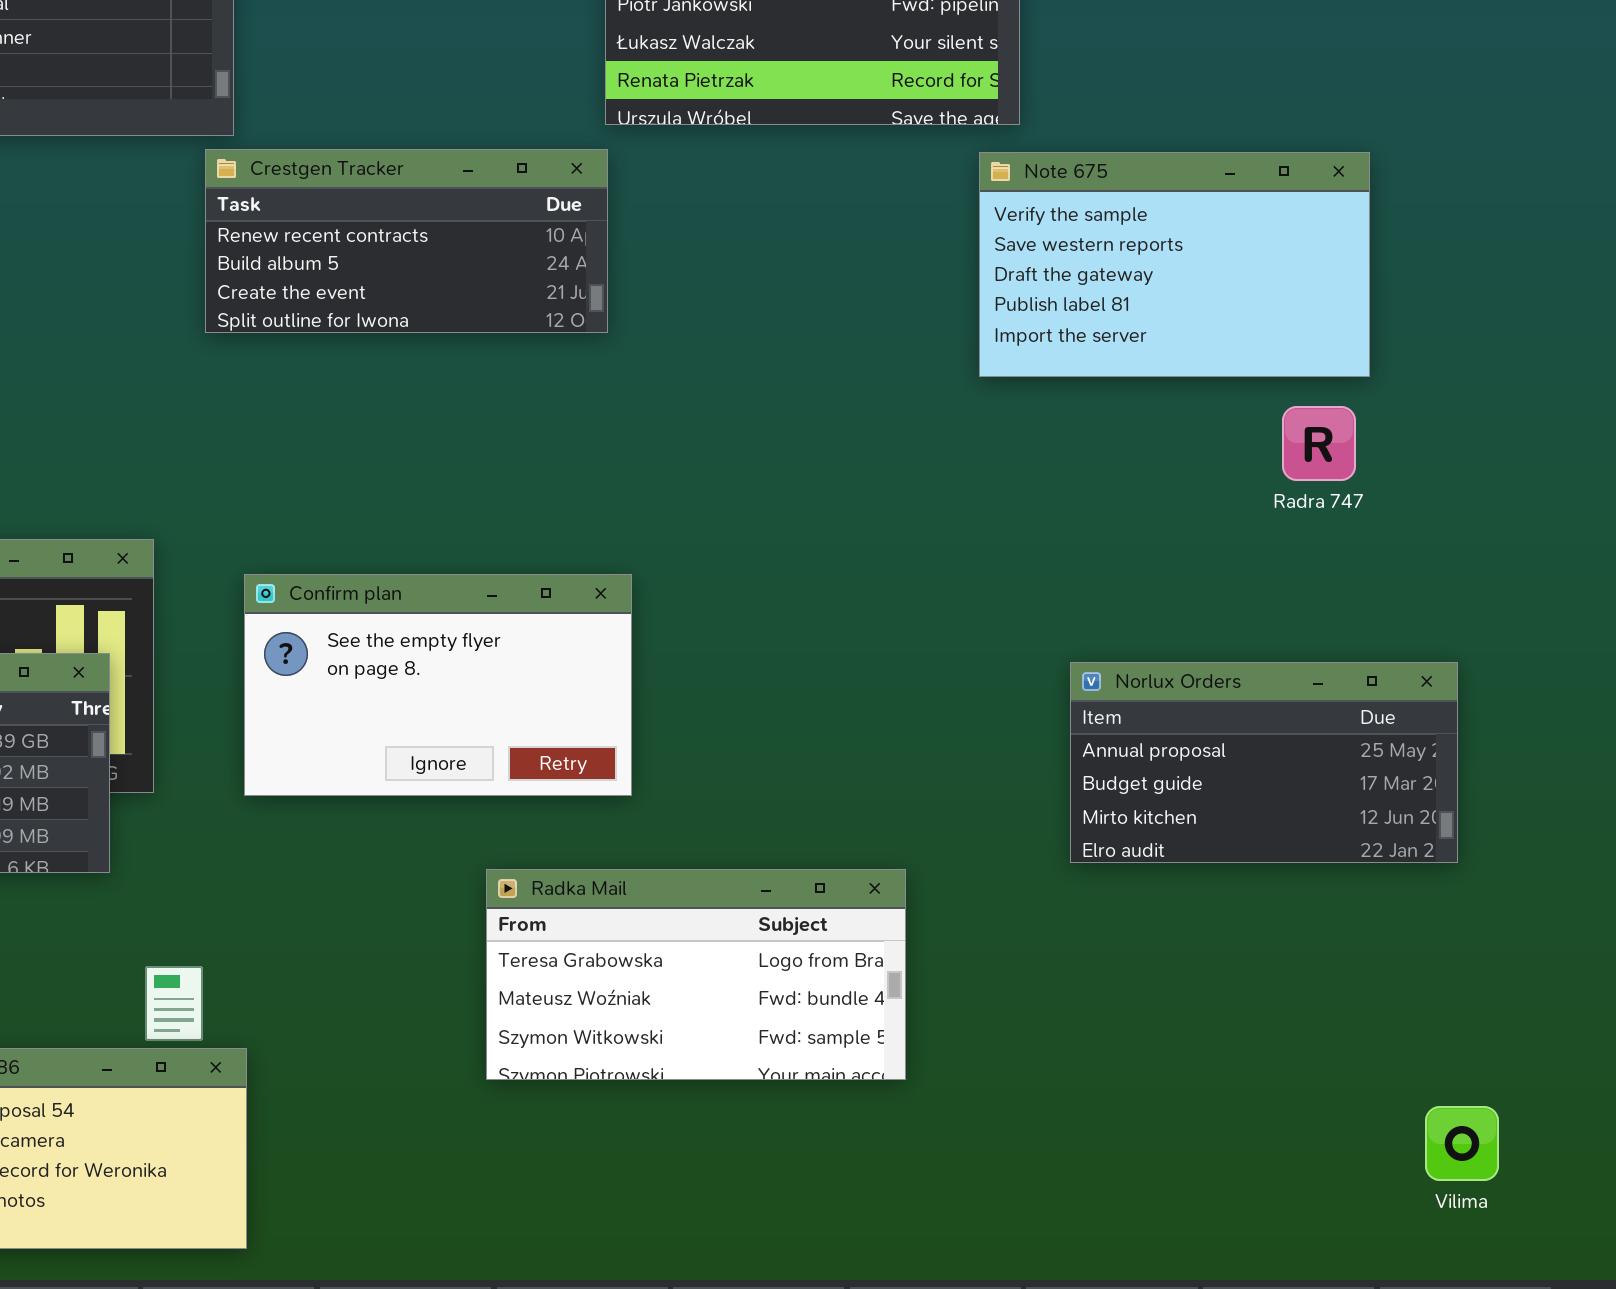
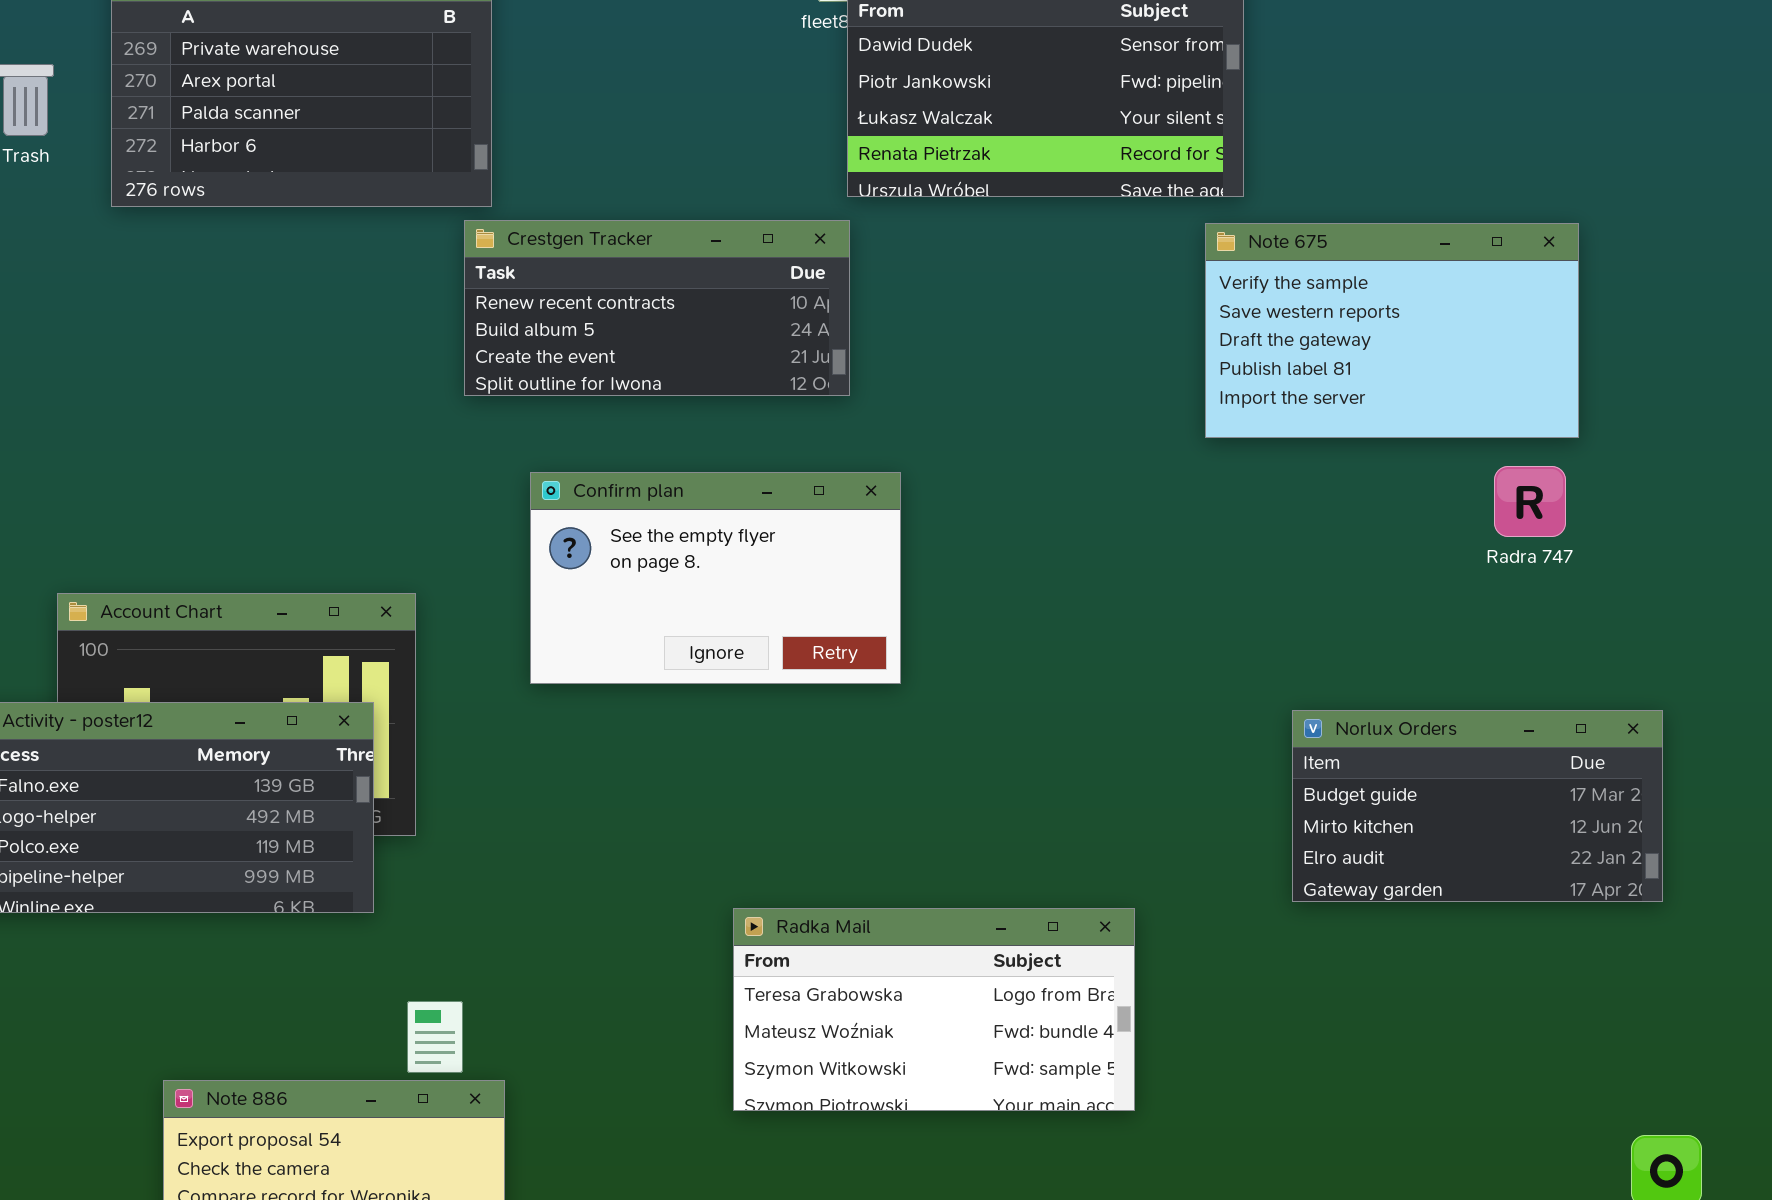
Confirm plan: [244,574,632,796] -> [530,472,901,684], moved
Norlux Orders: [1070,662,1458,863] -> [1292,710,1663,902], scrolled down 1 row

